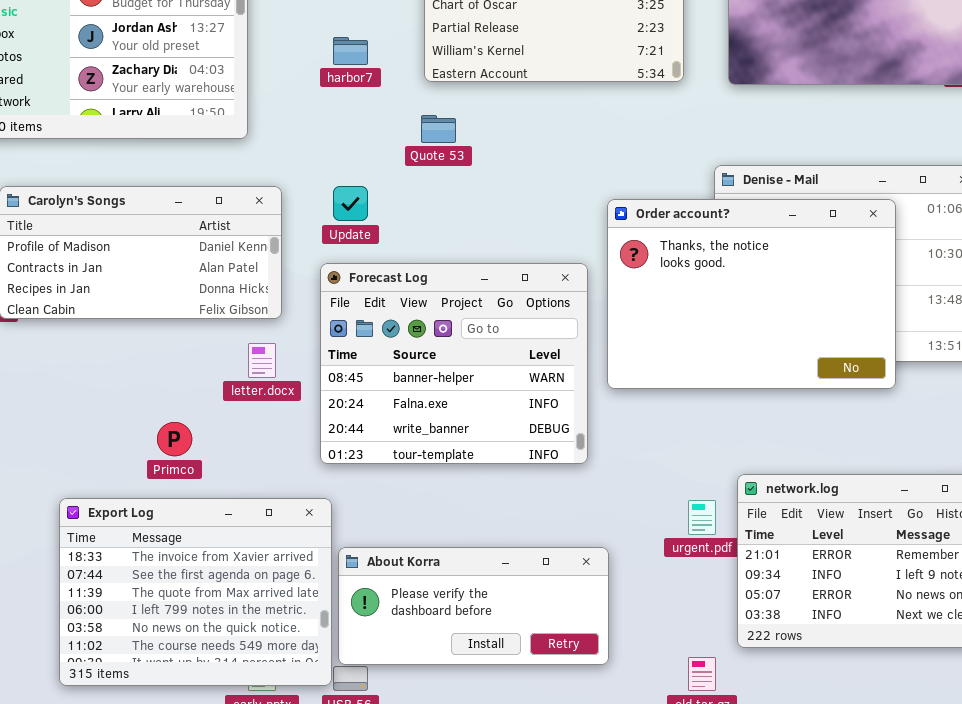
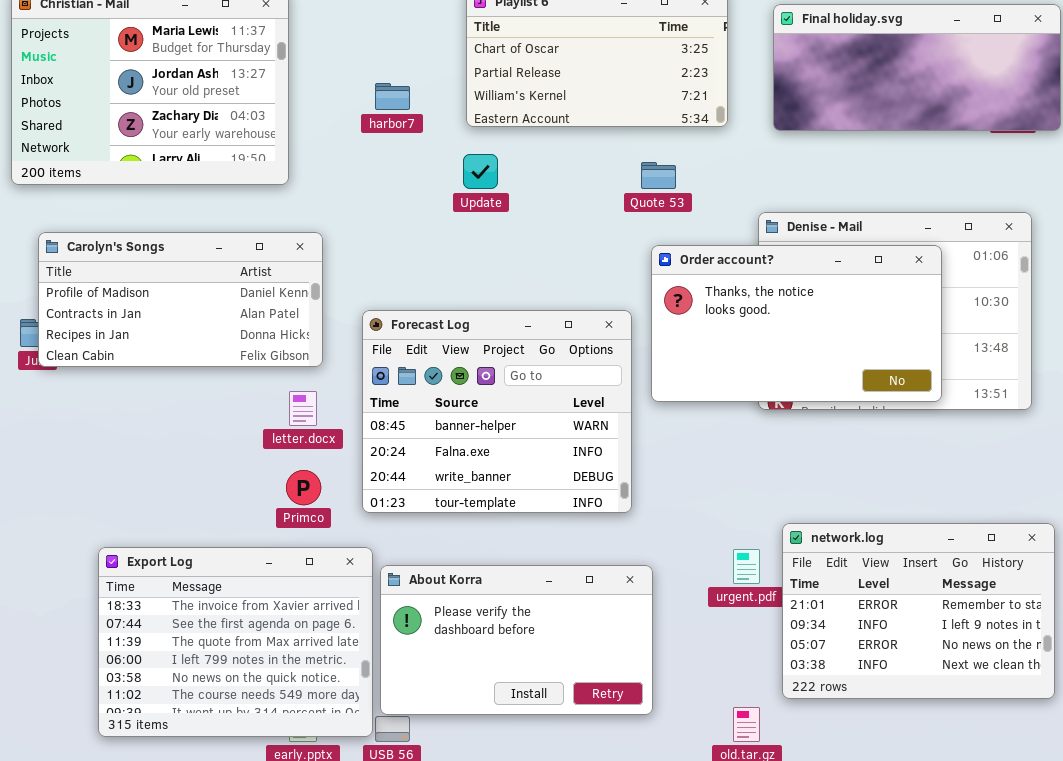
Quote 53: [421,115,456,143] -> [641,162,676,189], moved
Update: [333,186,368,221] -> [463,154,498,189], moved
Order account?: [607,199,896,389] -> [651,245,942,402], resized
Primco: [157,422,192,456] -> [286,470,321,505], moved
About Korra: [338,547,609,665] -> [380,565,653,715], resized

